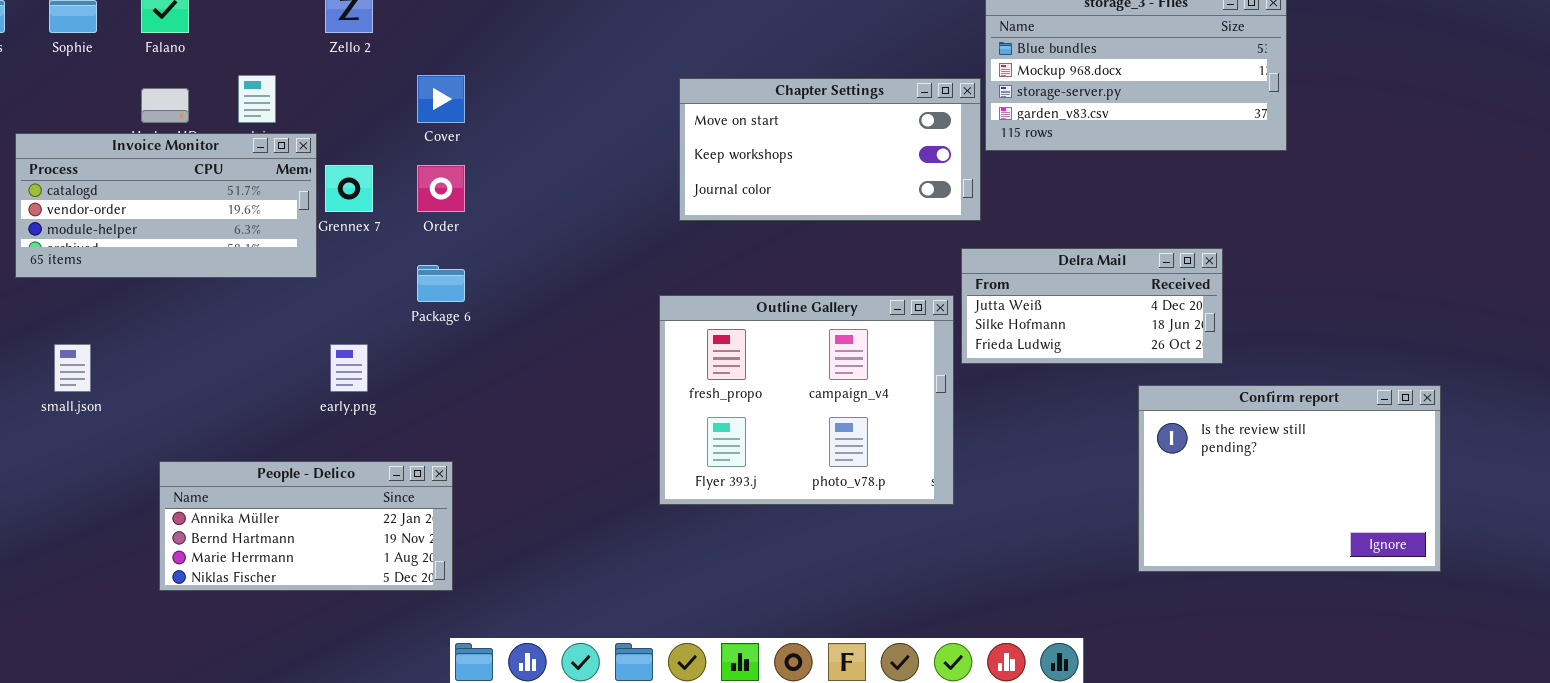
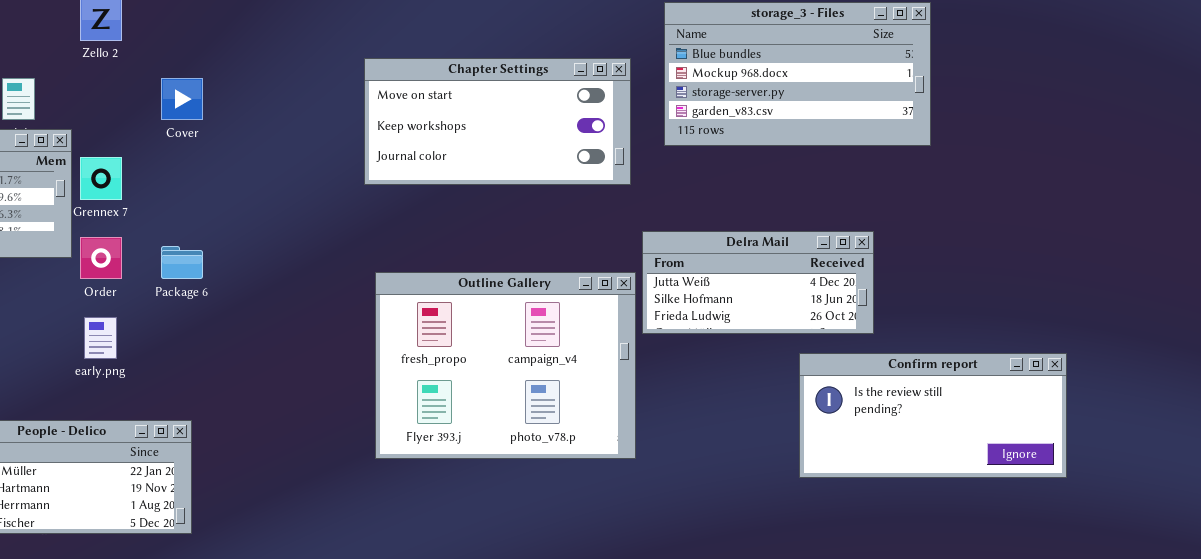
Chapter Settings: [679,78,981,221] -> [364,58,631,185], moved
Order: [417,165,465,212] -> [80,237,122,279], moved
Confirm report: [1138,385,1441,572] -> [799,353,1067,478], resized

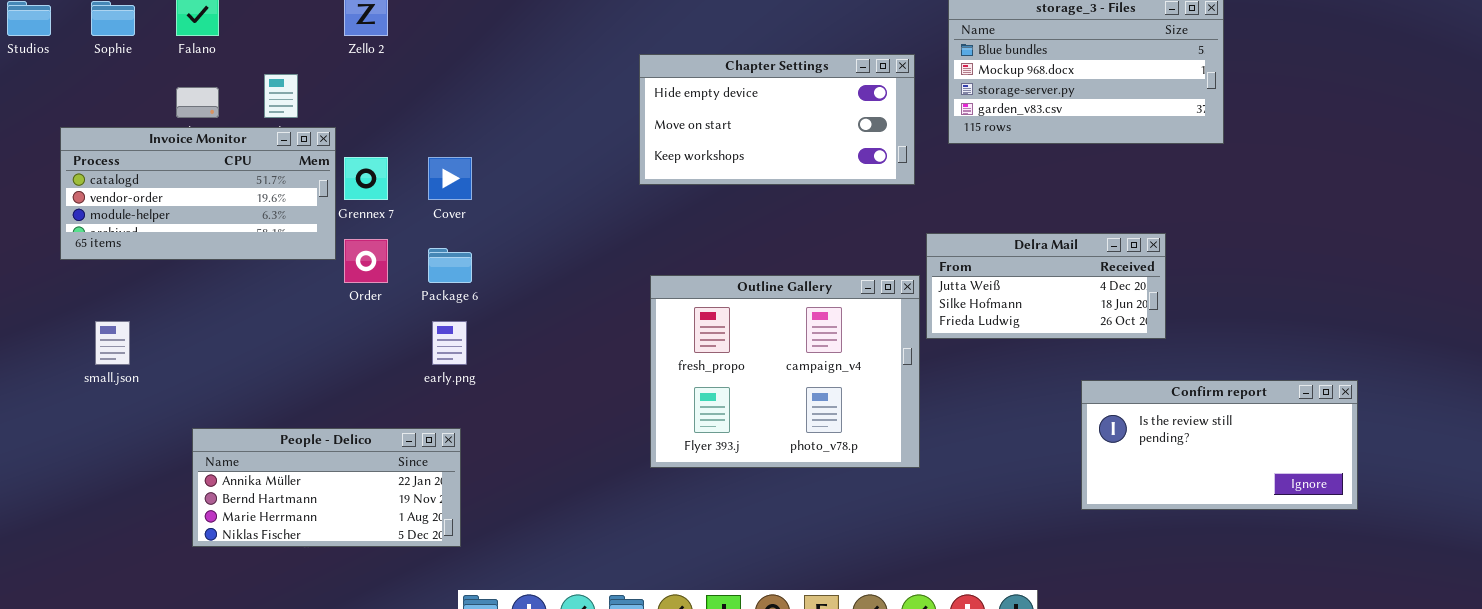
Chapter Settings: [364,58,631,185] -> [639,54,915,185], scrolled up 1 row
Cover: [161,78,203,120] -> [428,157,472,200], moved
early.png: [84,317,117,359] -> [432,321,467,365], moved
Confirm report: [799,353,1067,478] -> [1081,380,1358,510], moved

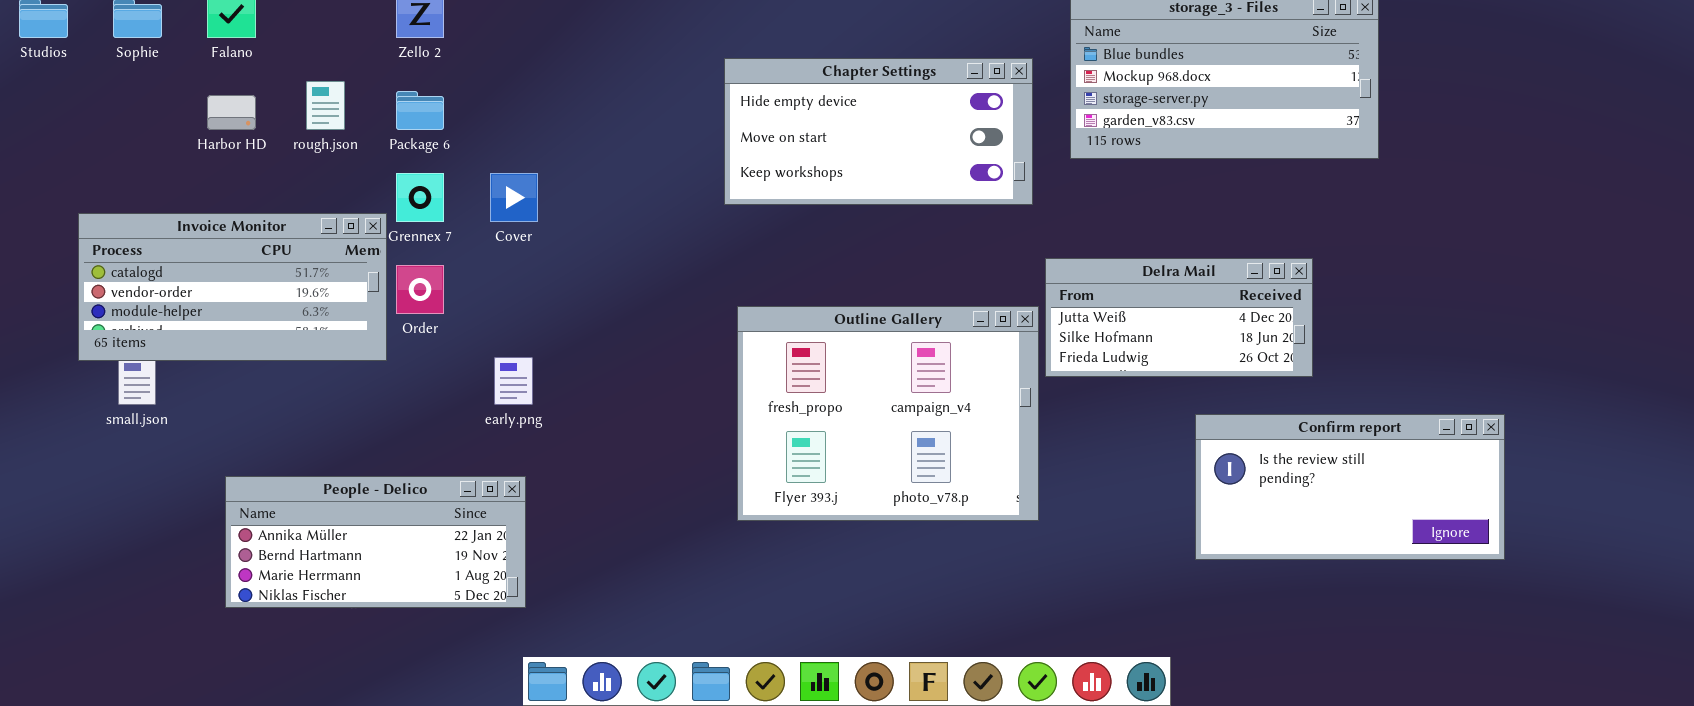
Invoice Monitor: [60,127,336,260] -> [78,213,387,361], moved
Package 6: [428,248,472,283] -> [396,91,444,130], moved
Confirm report: [1081,380,1358,510] -> [1195,414,1505,560], moved

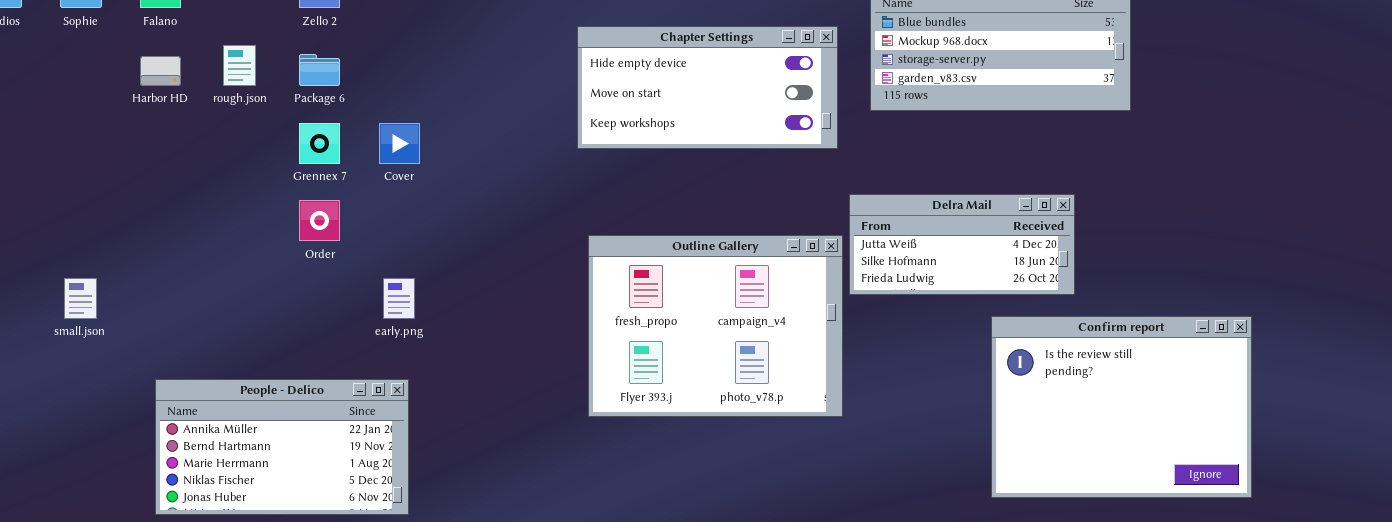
Invoice Monitor: [78,213,387,361] -> none, closed
Confirm report: [1195,414,1505,560] -> [991,316,1252,498], moved, resized
People - Delico: [225,476,526,608] -> [155,379,409,515], resized

